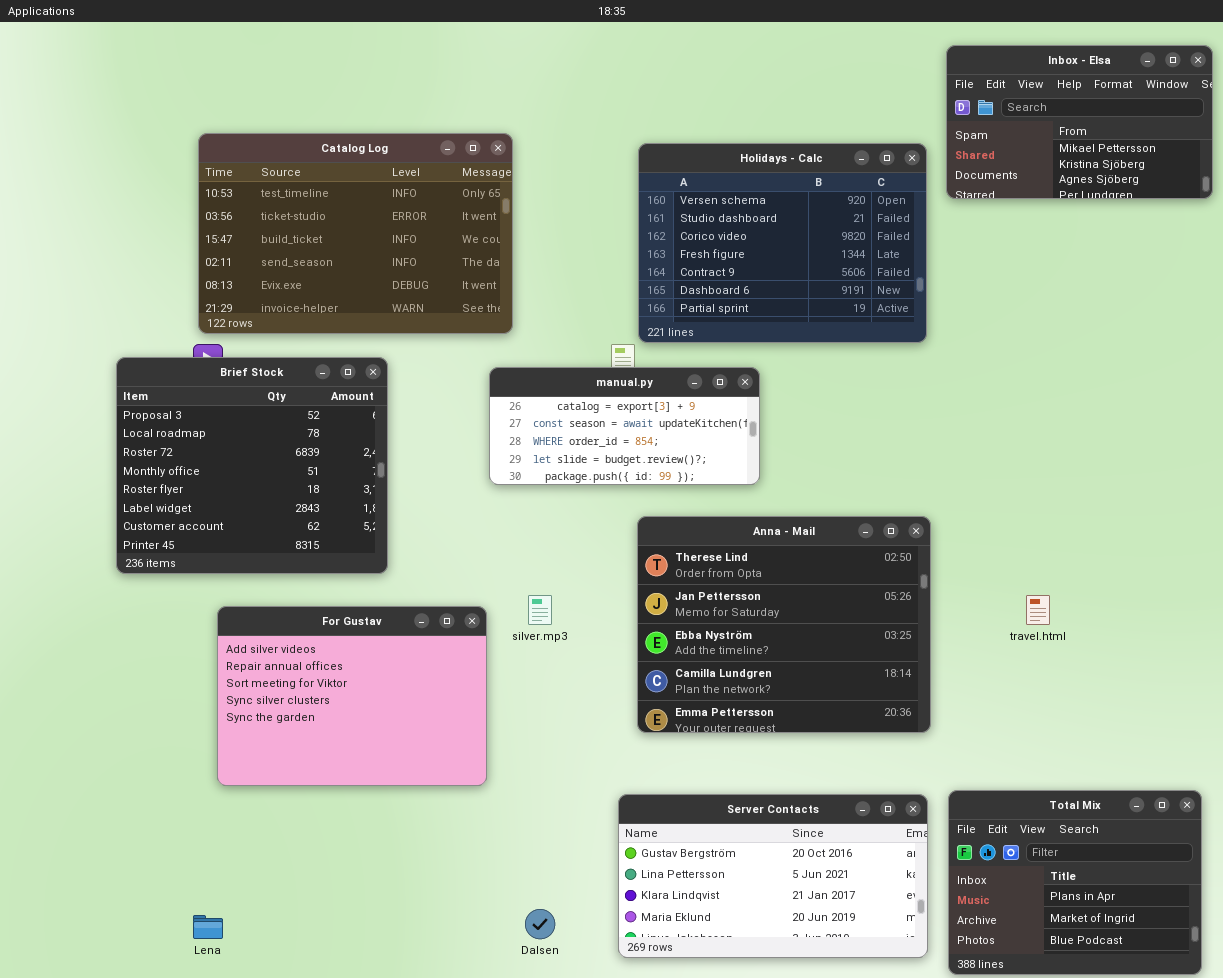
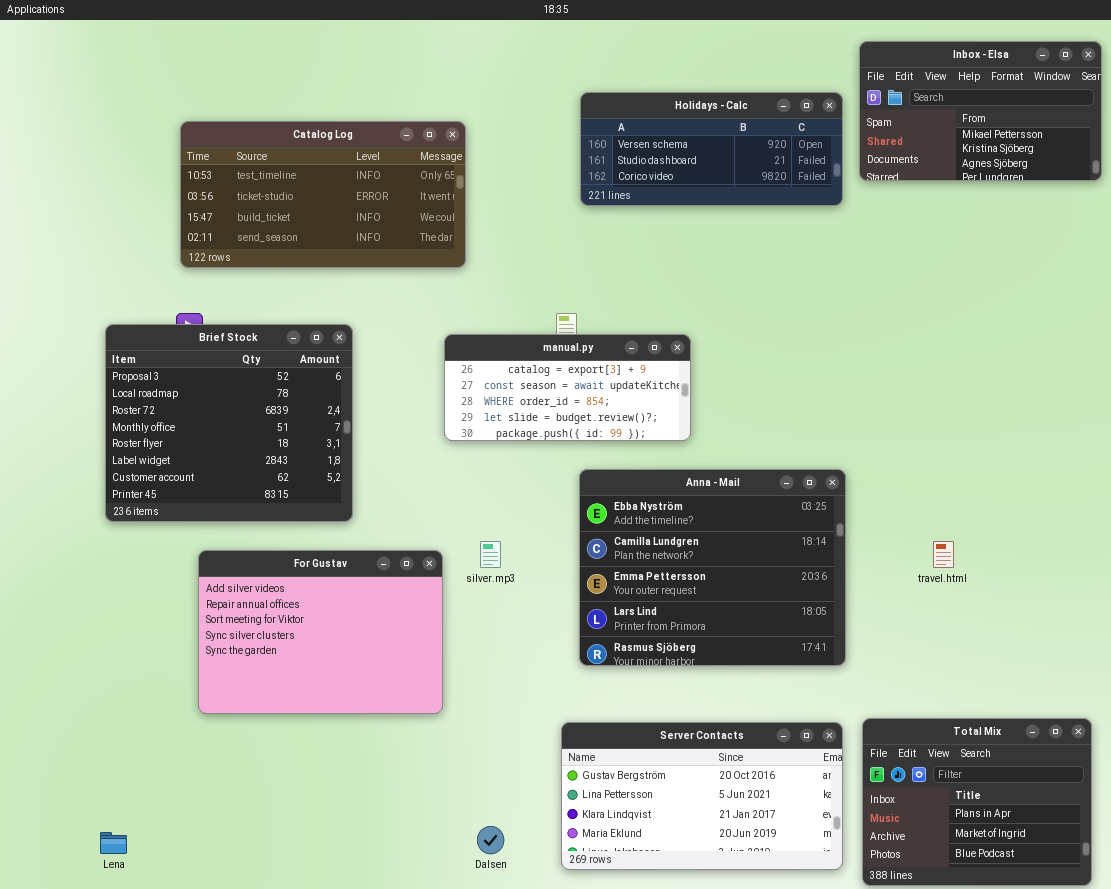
Catalog Log: [198,133,513,334] -> [180,121,466,268], resized
Holidays - Calc: [638,143,927,343] -> [580,92,843,206], moved, resized
Anna - Mail: [637,516,931,733] -> [579,469,846,666], scrolled down 2 rows
Lena: [193,915,223,939] -> [100,832,127,854], moved

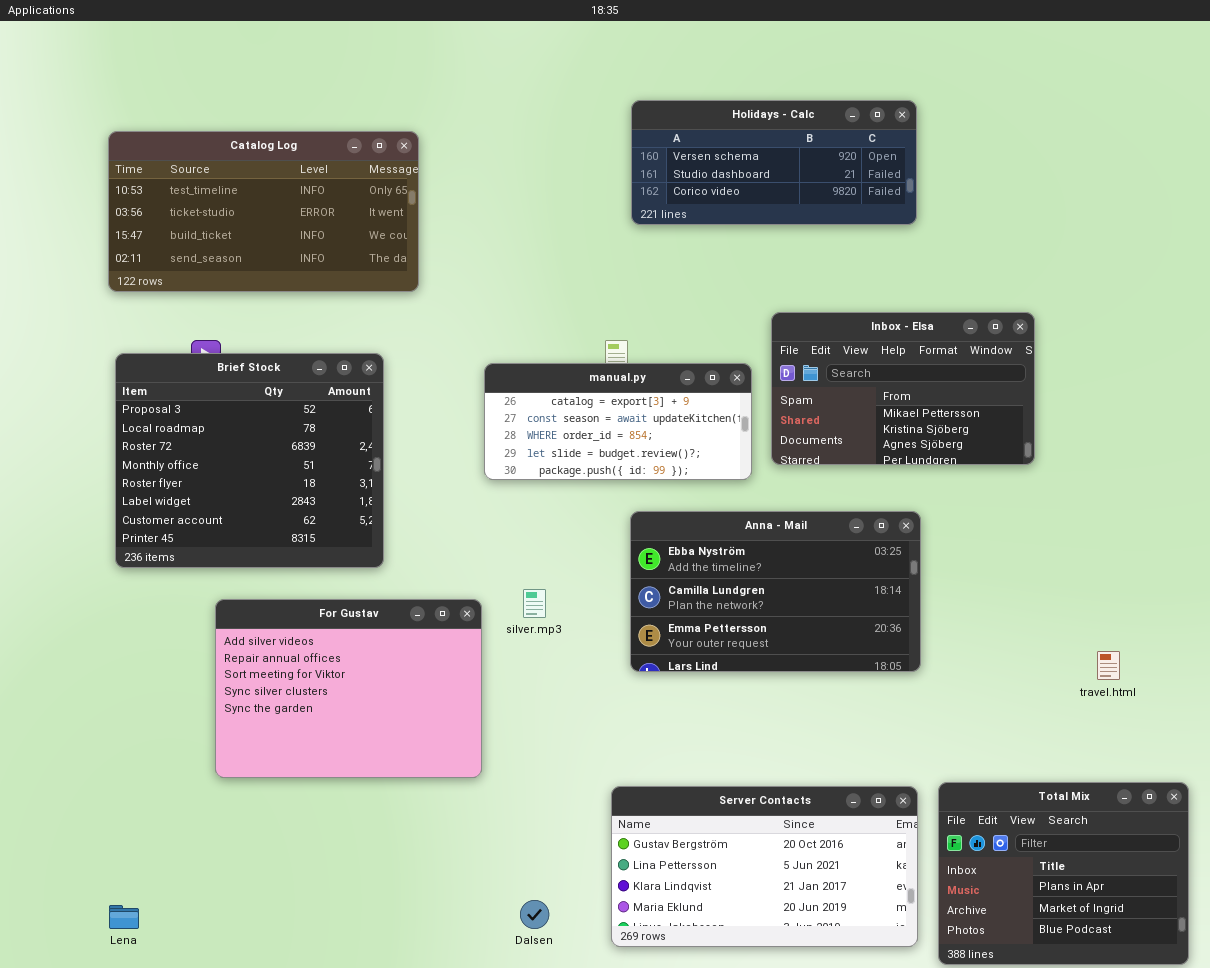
Inbox - Elsa: [859,41,1102,181] -> [771,312,1035,465], moved
Catalog Log: [180,121,466,268] -> [108,131,419,292], moved
Anna - Mail: [579,469,846,666] -> [630,511,921,672], resized
travel.html: [933,541,954,568] -> [1097,651,1120,680], moved

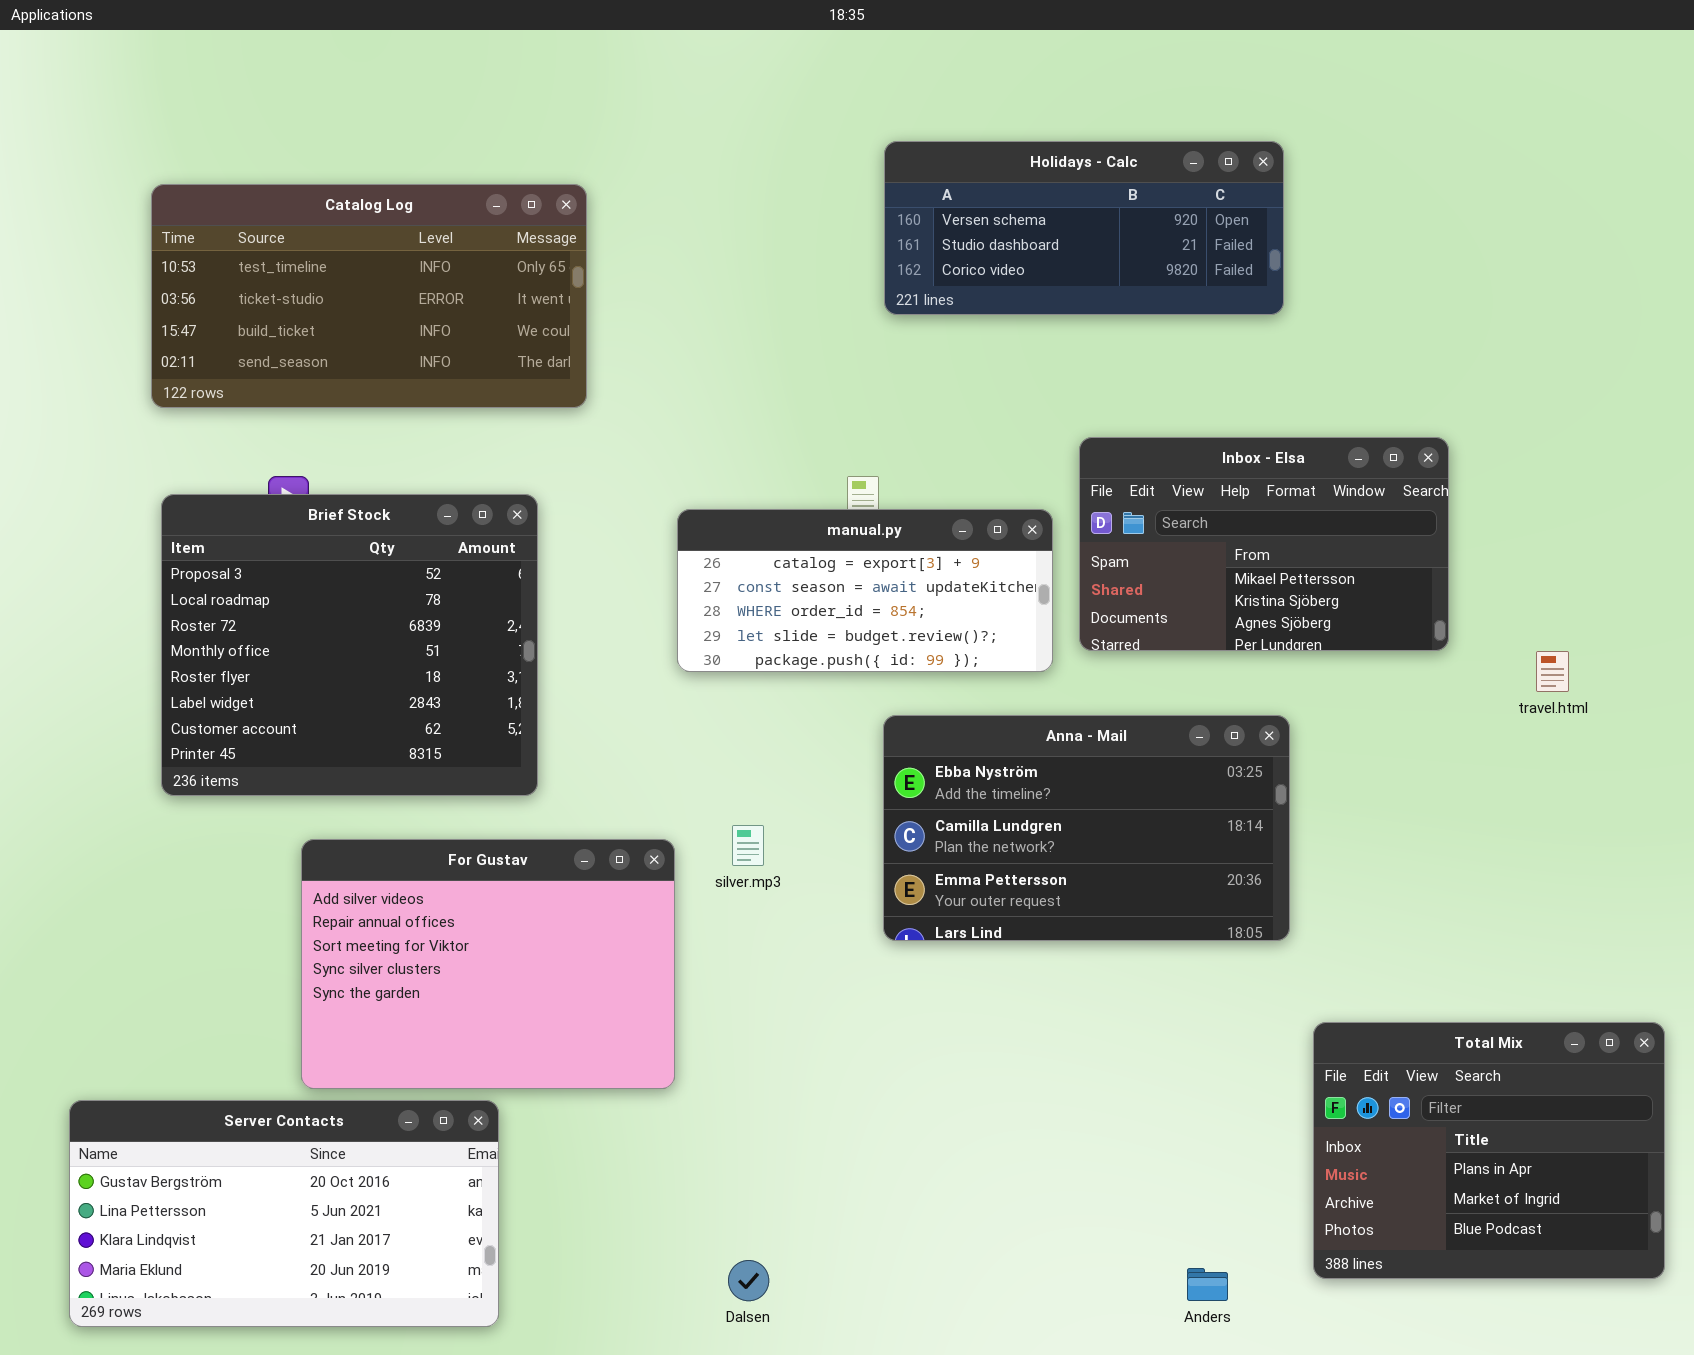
travel.html: [1097,651,1120,680] -> [1536,651,1569,692], moved
Total Mix: [938,782,1189,965] -> [1313,1022,1665,1279], moved
Server Contacts: [611,786,918,947] -> [69,1100,499,1327], moved

